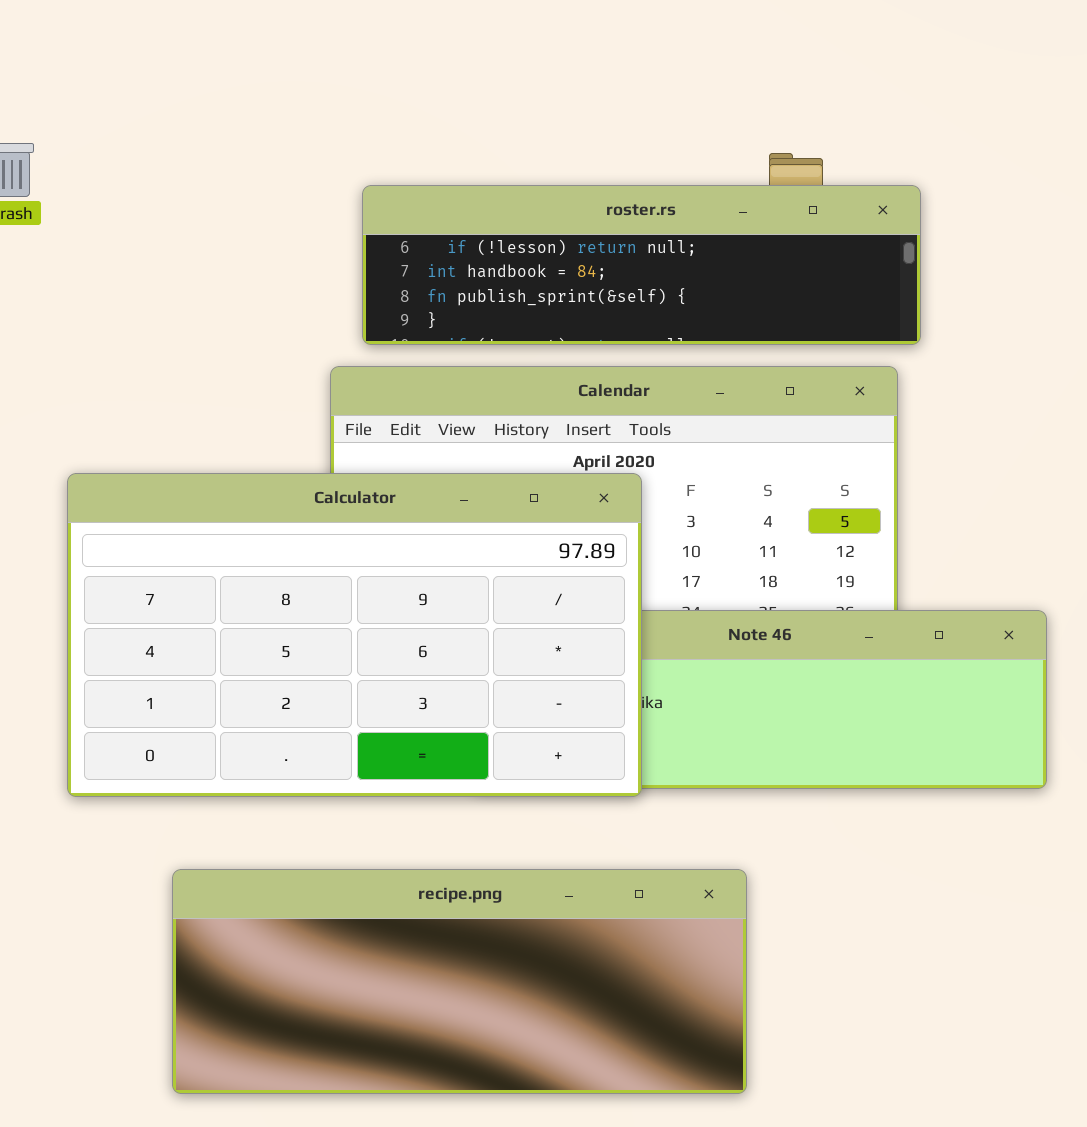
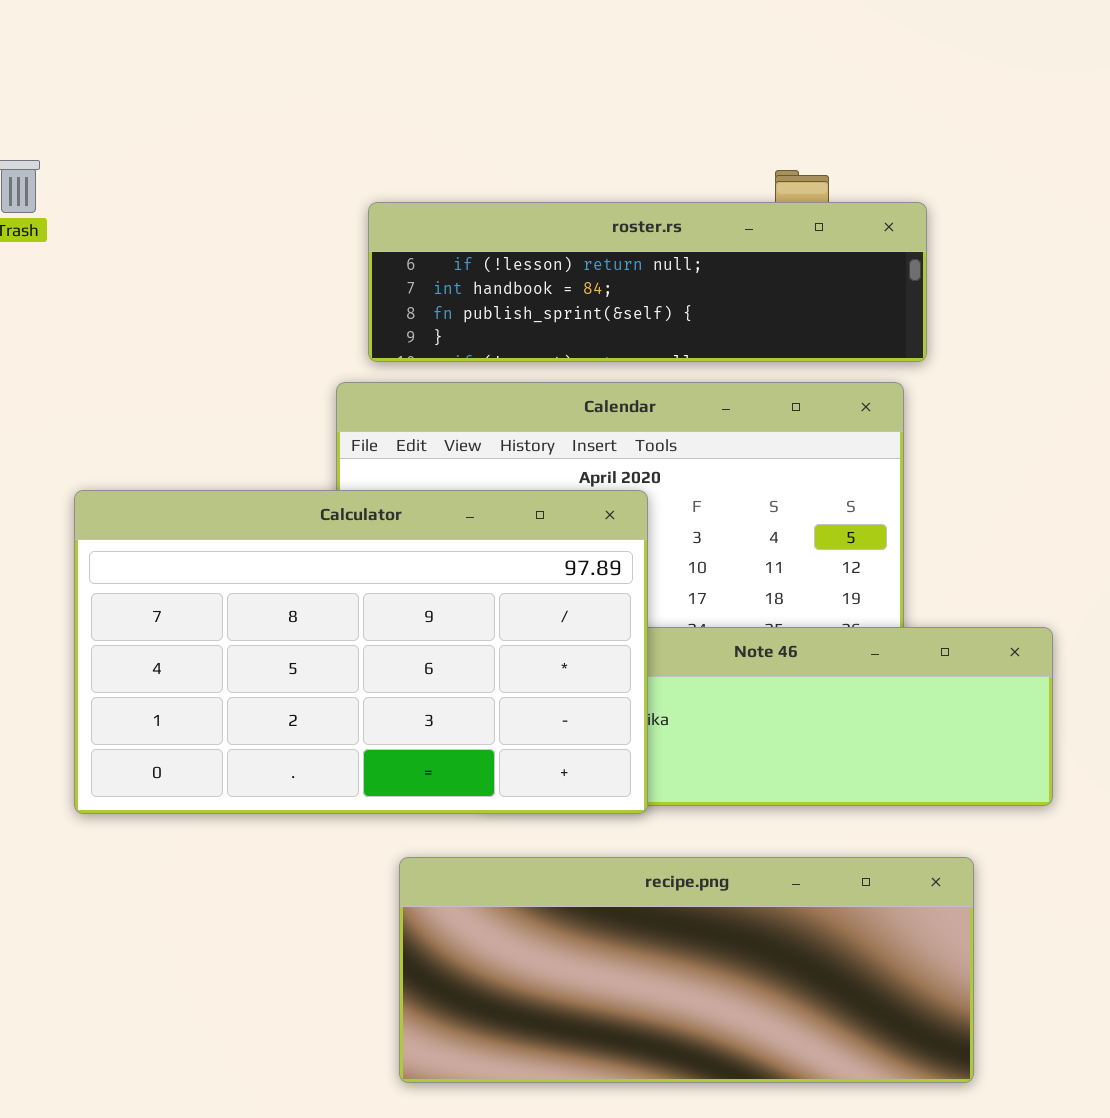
recipe.png: [172,869,747,1094] -> [399,857,974,1083], moved

